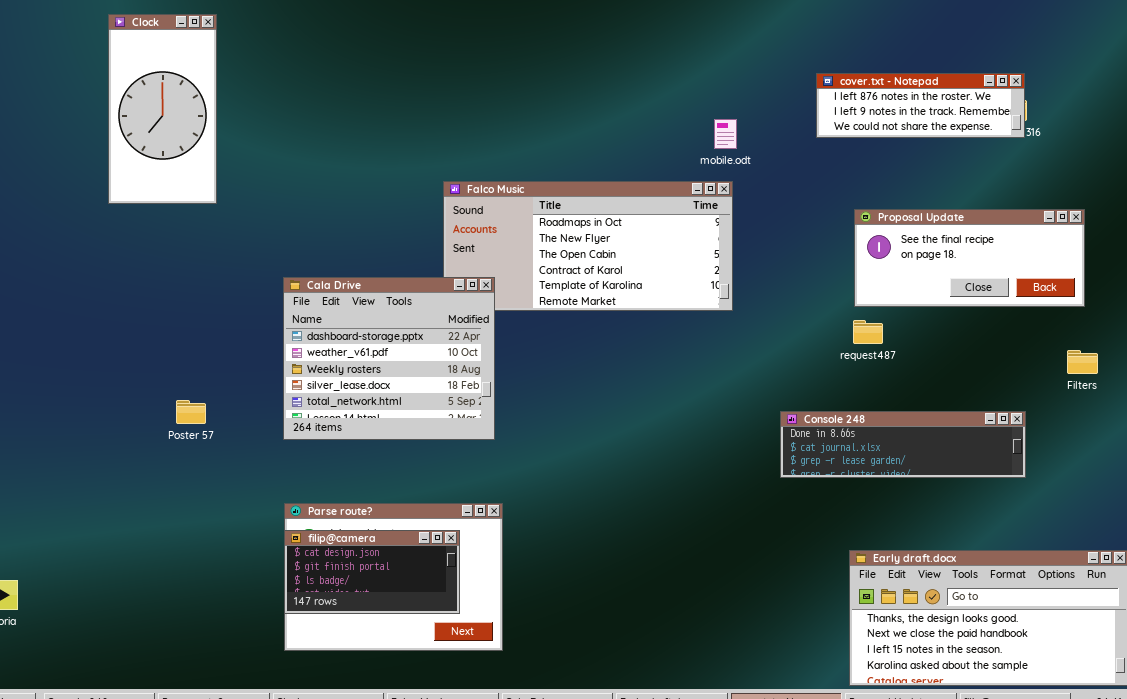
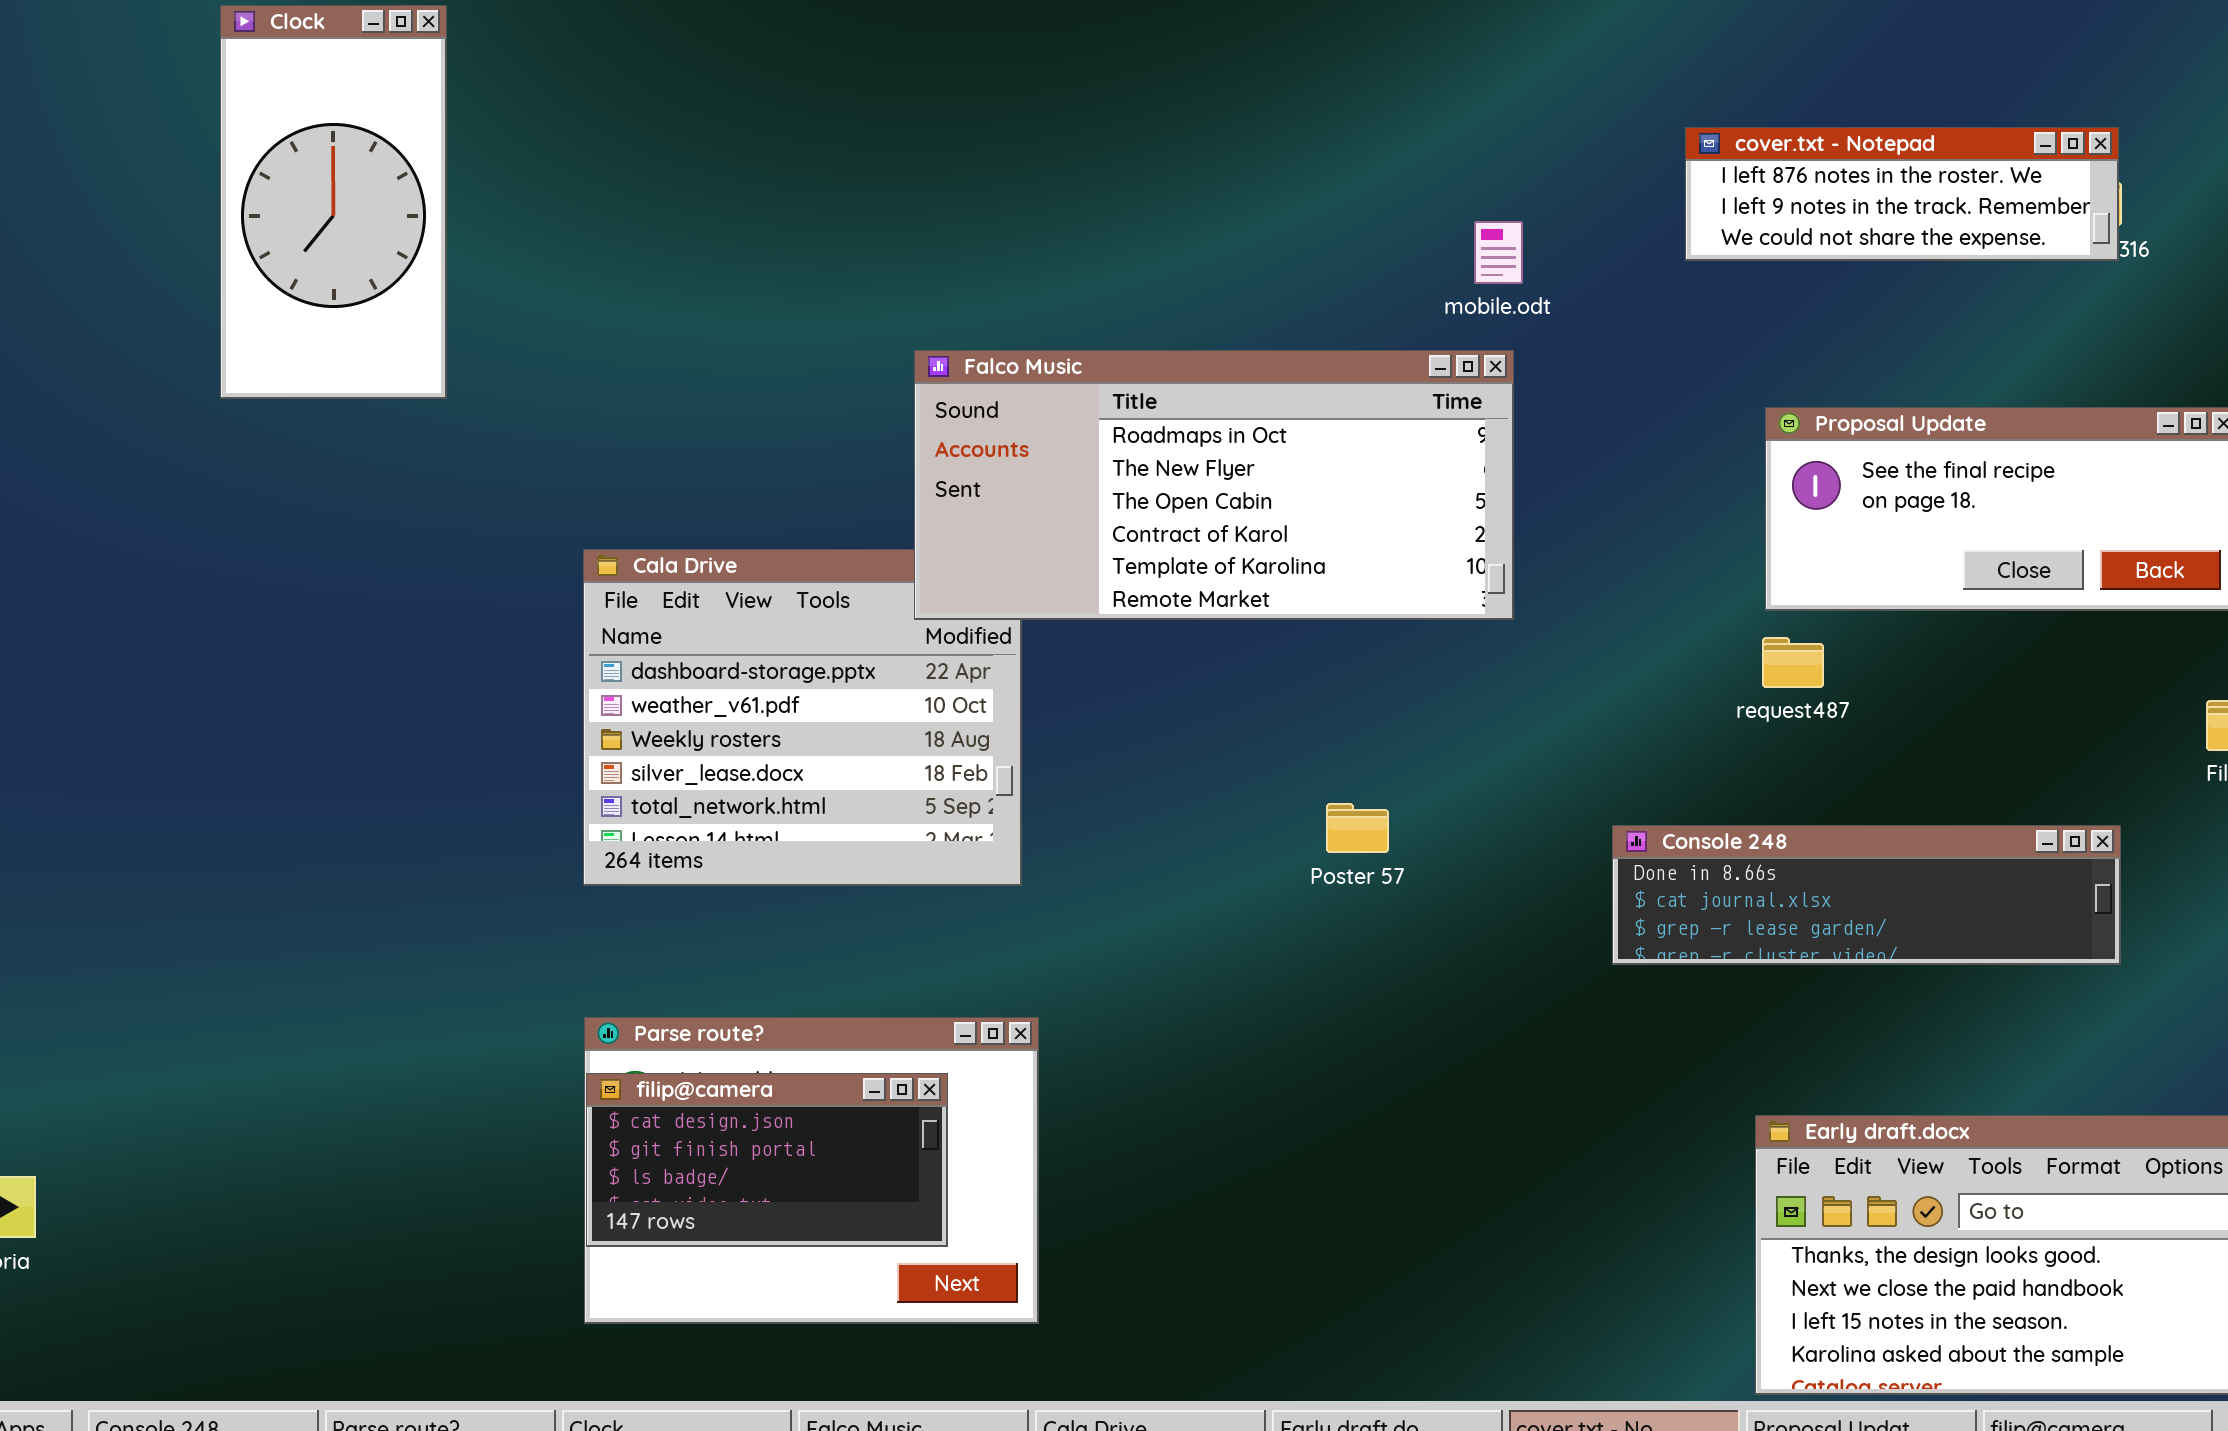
Falco Music: [443,181,733,311] -> [914,350,1514,620], raised
Poster 57: [176,400,206,424] -> [1326,803,1389,853], moved

